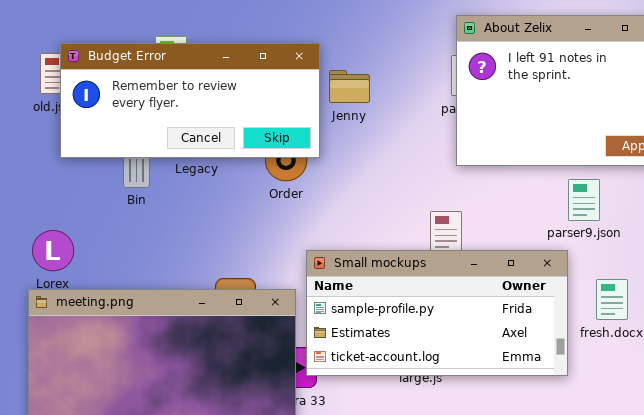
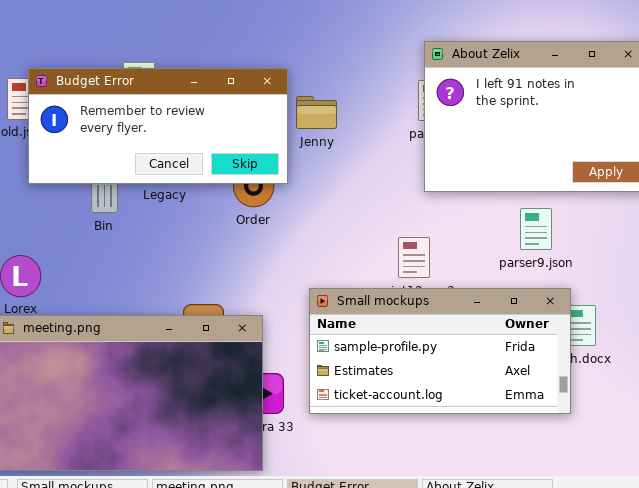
parser9.json: [568,179,600,221] -> [520,208,552,250], moved
Small mockups: [306,250,568,376] -> [309,288,571,414], moved

